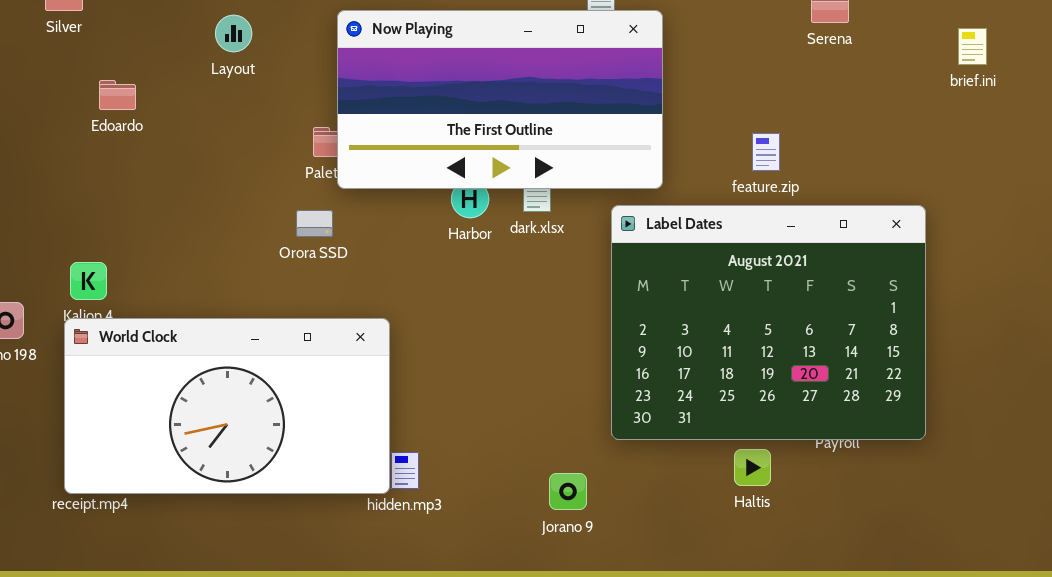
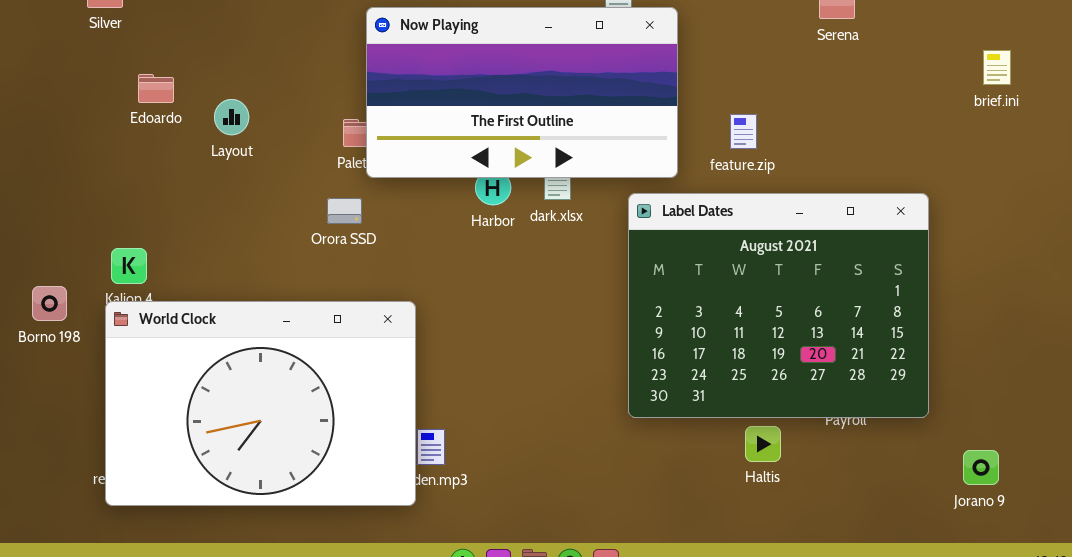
Layout: [215,15,252,52] -> [214,99,249,135], moved
brief.ini: [958,28,987,65] -> [983,50,1011,85], moved
feature.zip: [752,133,780,171] -> [730,114,757,149], moved
World Clock: [64,318,390,494] -> [105,301,416,506], resized
Jorano 9: [549,473,587,510] -> [963,450,999,485], moved

